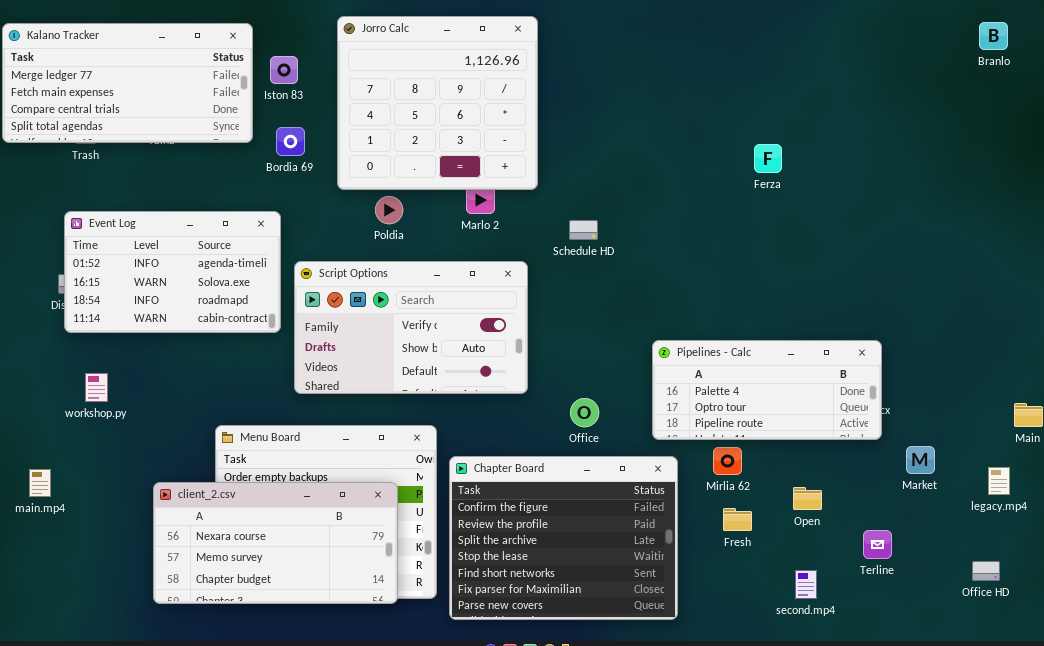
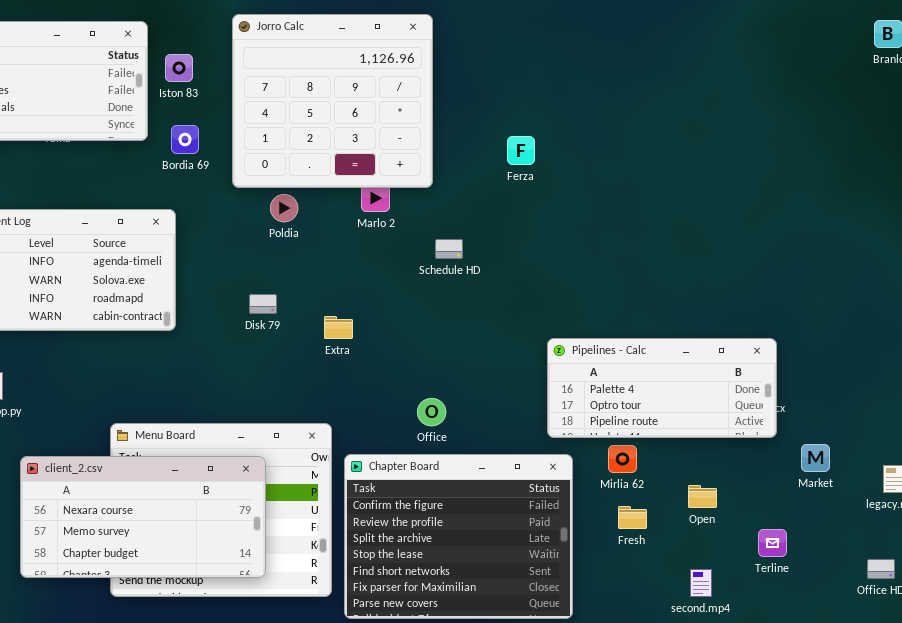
Ferza: [754,144,782,173] -> [507,136,535,165], moved
Schedule HD: [569,220,598,240] -> [435,239,463,259], moved
Script Options: [294,261,528,394] -> none, closed
Office: [570,398,599,427] -> [417,398,446,426], moved
client_2.csv: [153,482,398,604] -> [20,456,266,578], moved

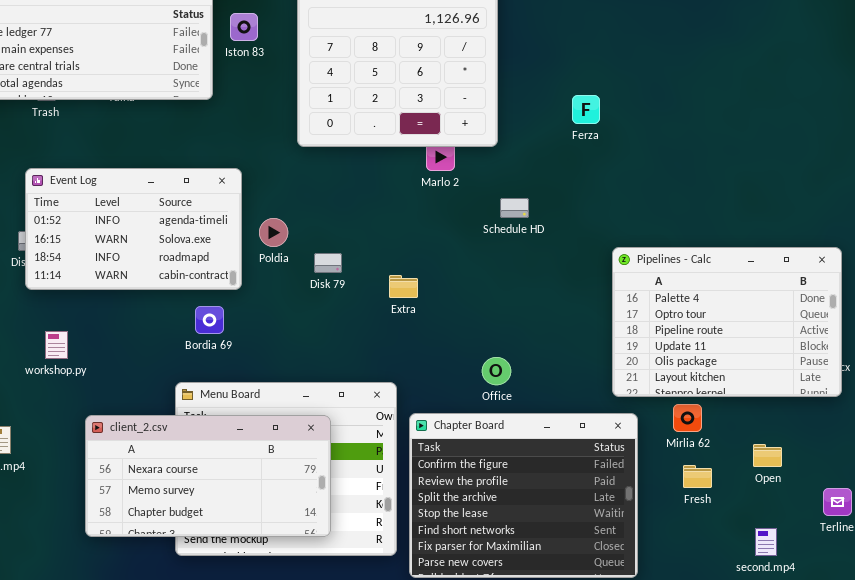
Bordia 69: [171,125,199,154] -> [195,306,224,334], moved
Poldia: [270,194,298,222] -> [259,218,288,247], moved
Pipelines - Calc: [547,338,777,438] -> [612,247,842,397], resized

